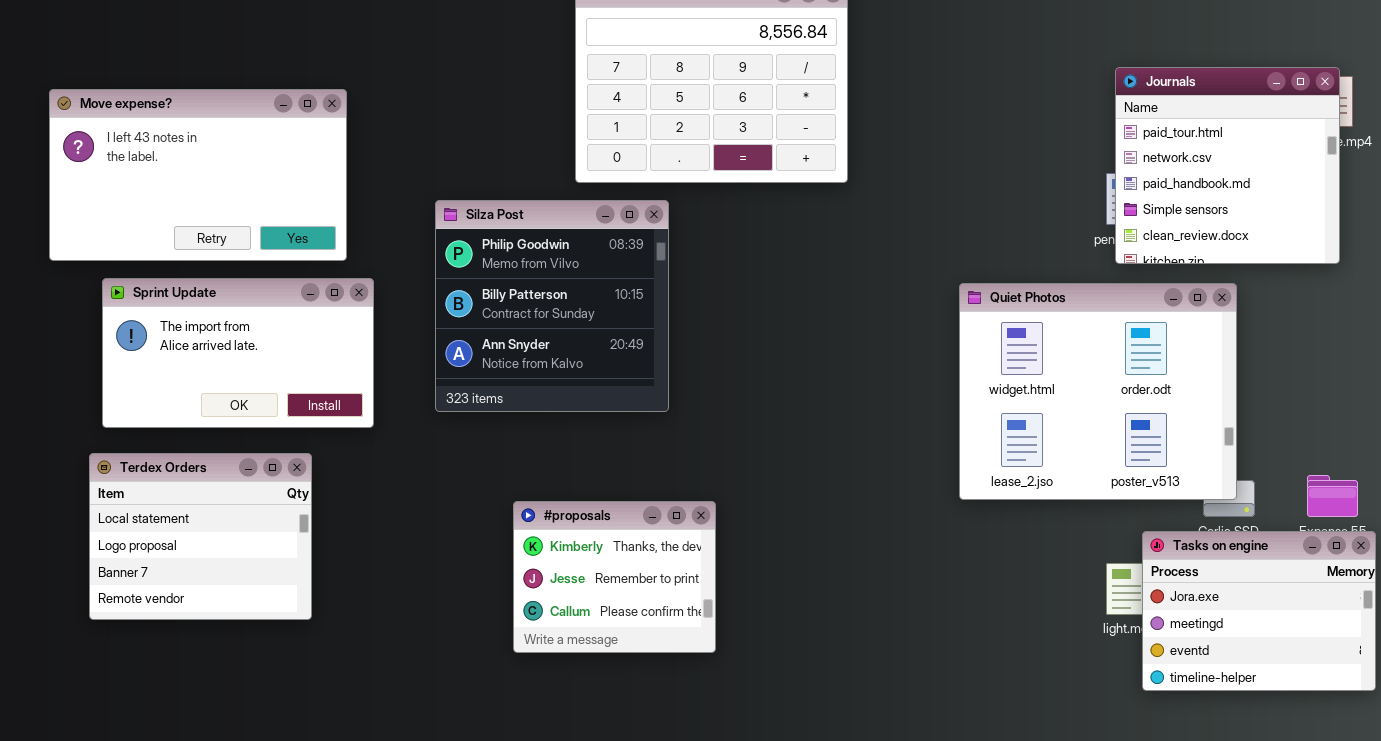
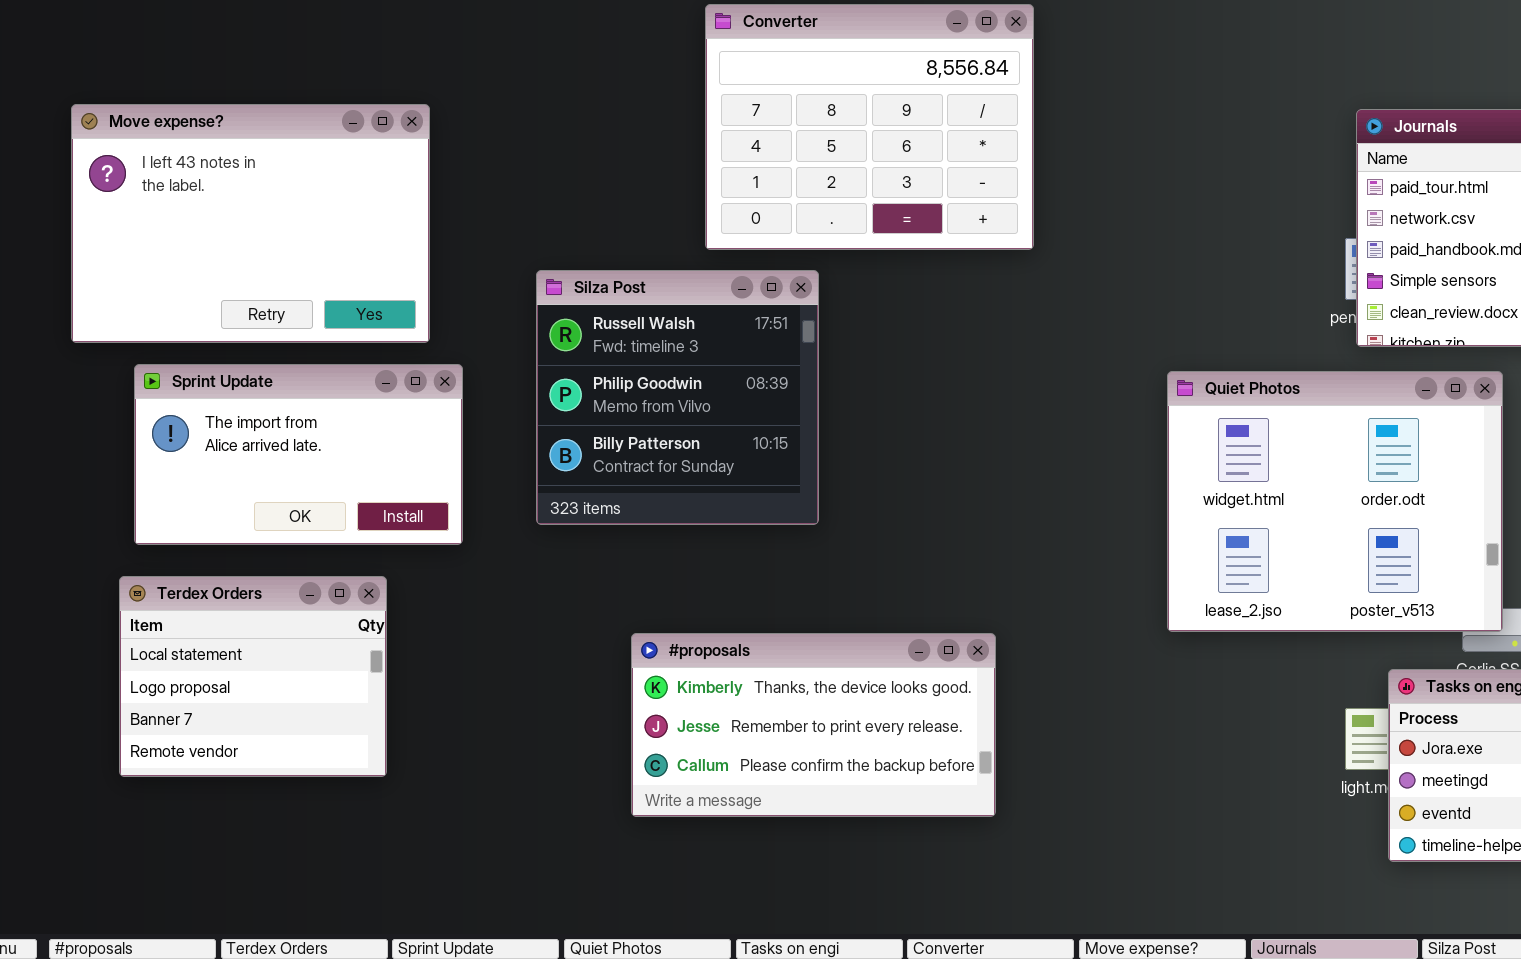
Move expense?: [49,89,347,261] -> [71,104,430,343], resized
Silza Post: [435,200,669,412] -> [536,270,819,525], scrolled up 1 row
#proposals: [513,501,716,653] -> [631,633,996,817], resized

